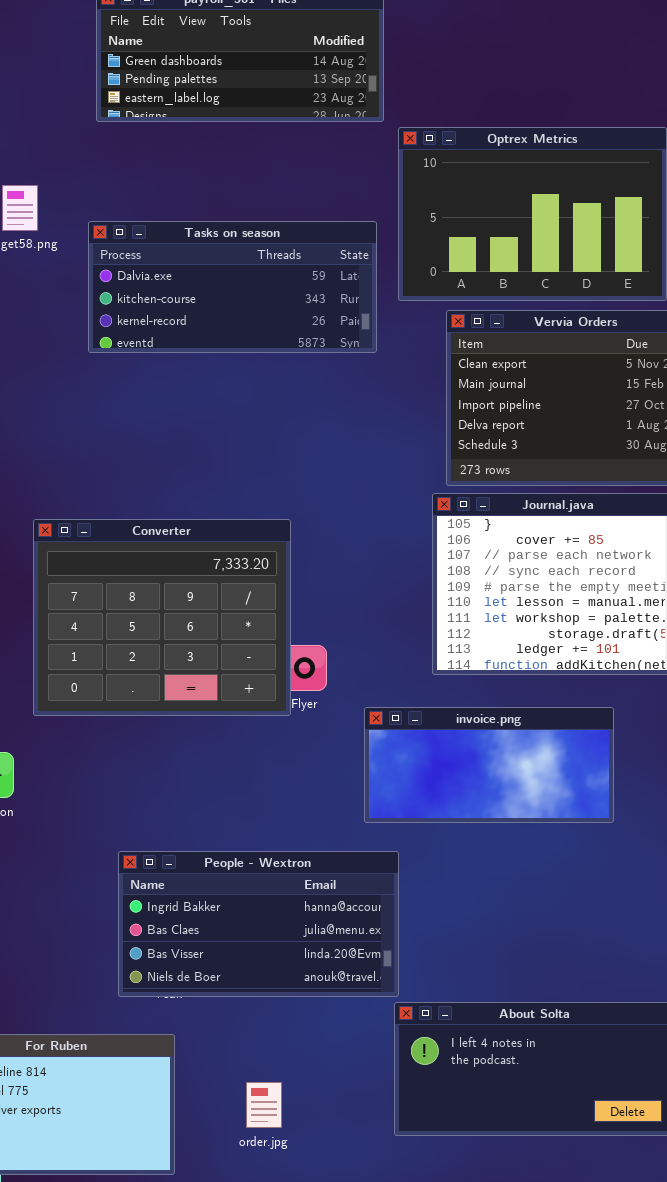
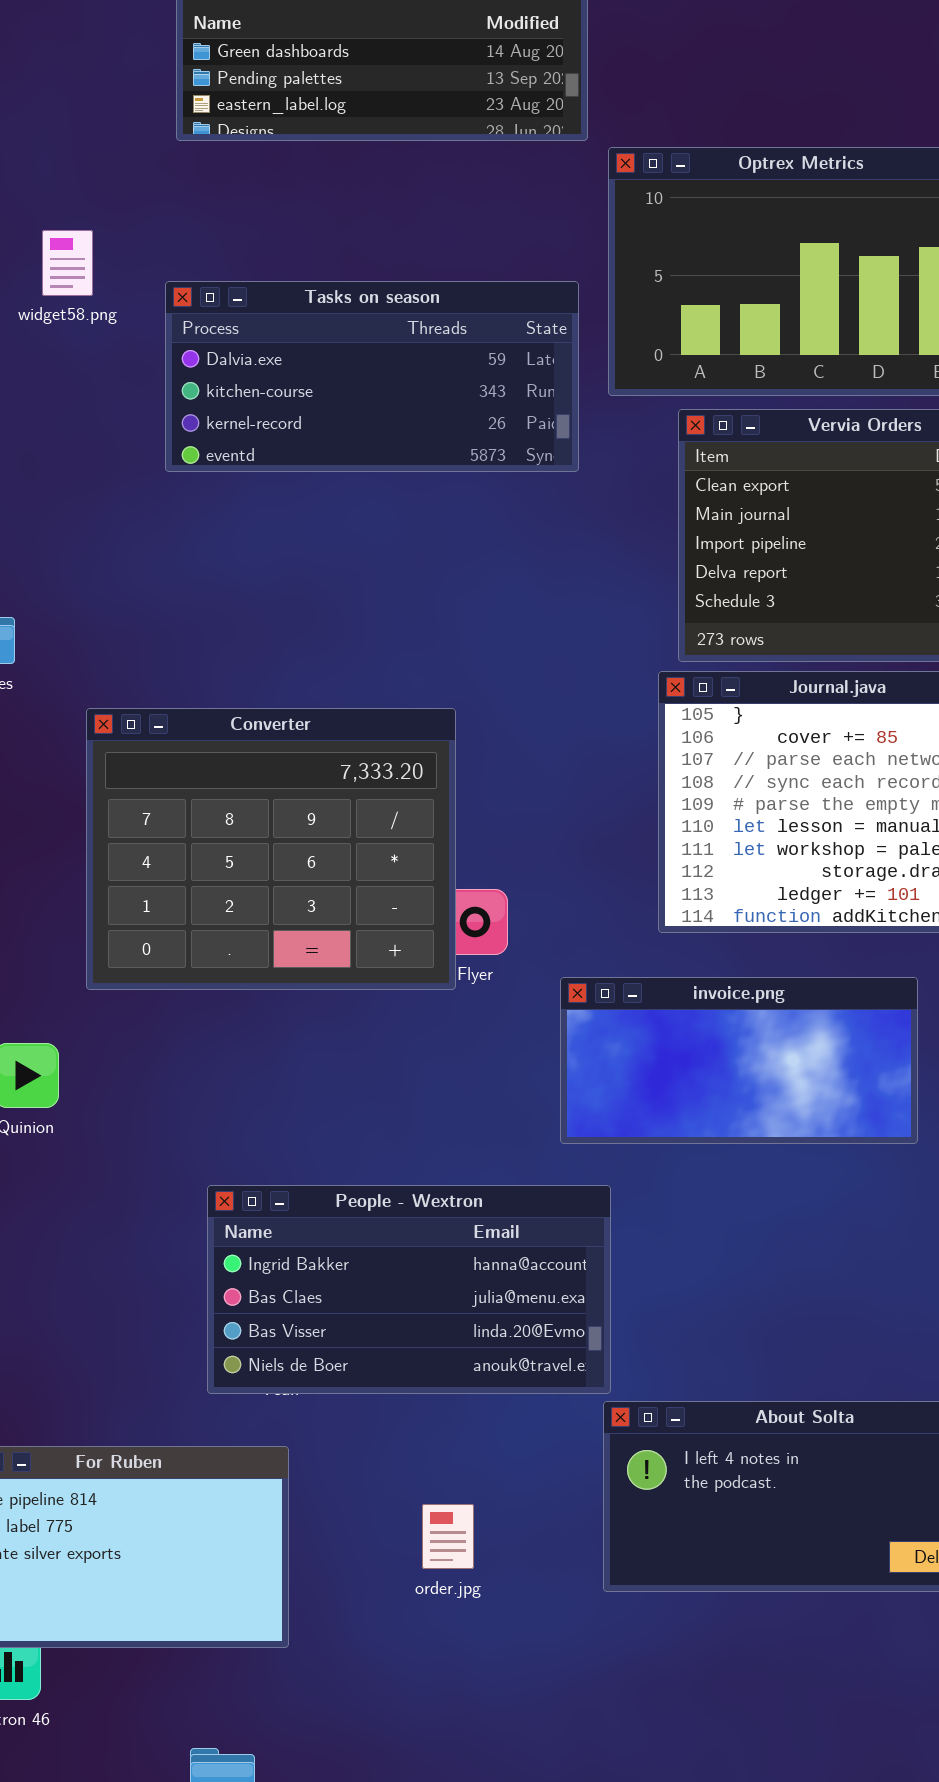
order.jpg: [246,1082,282,1128] -> [422,1504,474,1569], moved

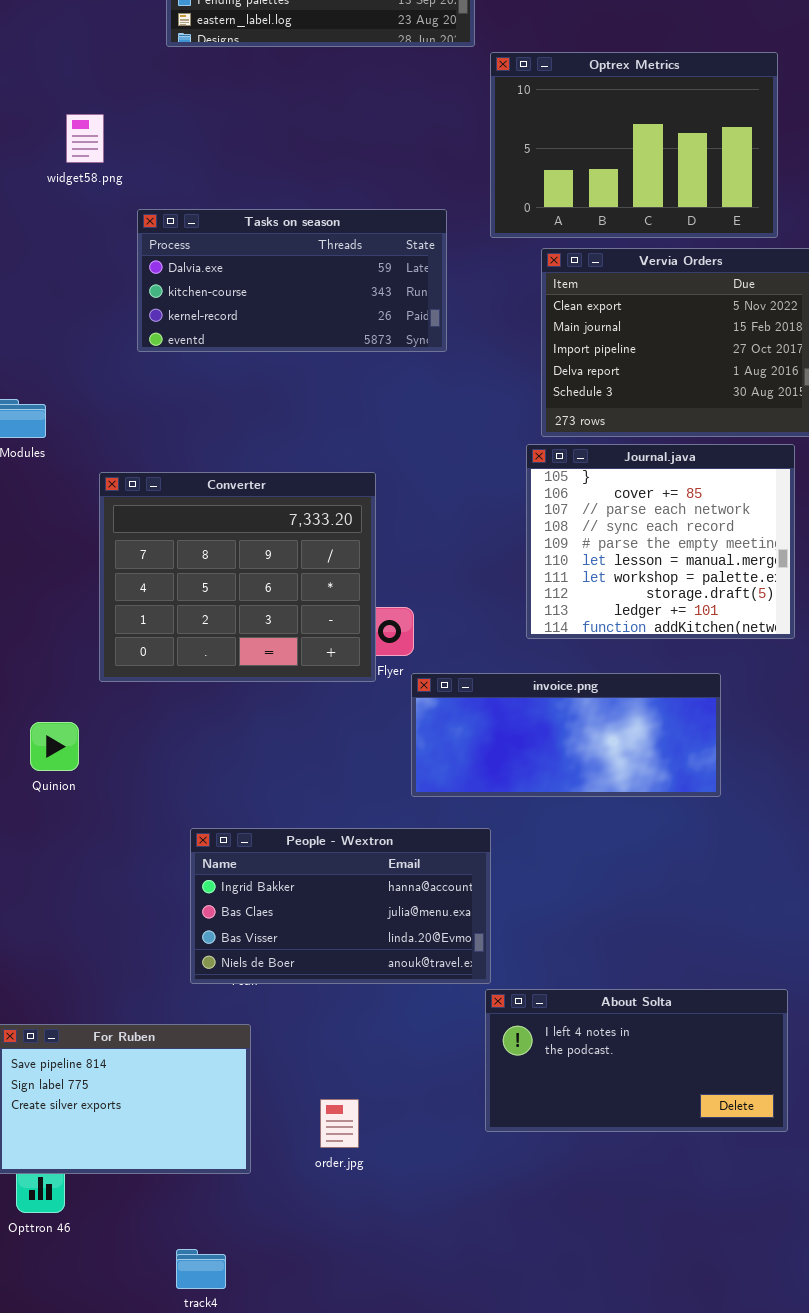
Tasks on season: [165,281,579,472] -> [137,209,447,352], moved
invoice.png: [560,977,918,1144] -> [411,673,721,797], resized
order.jpg: [422,1504,474,1569] -> [320,1099,359,1148], moved

